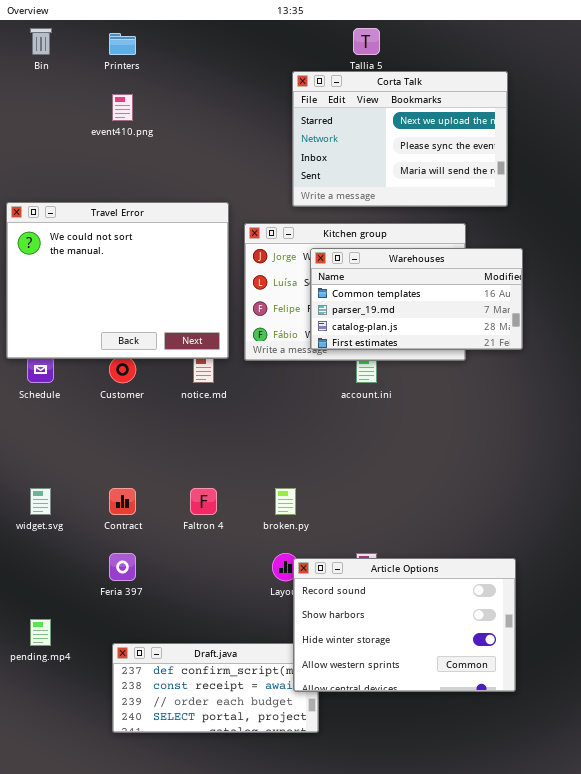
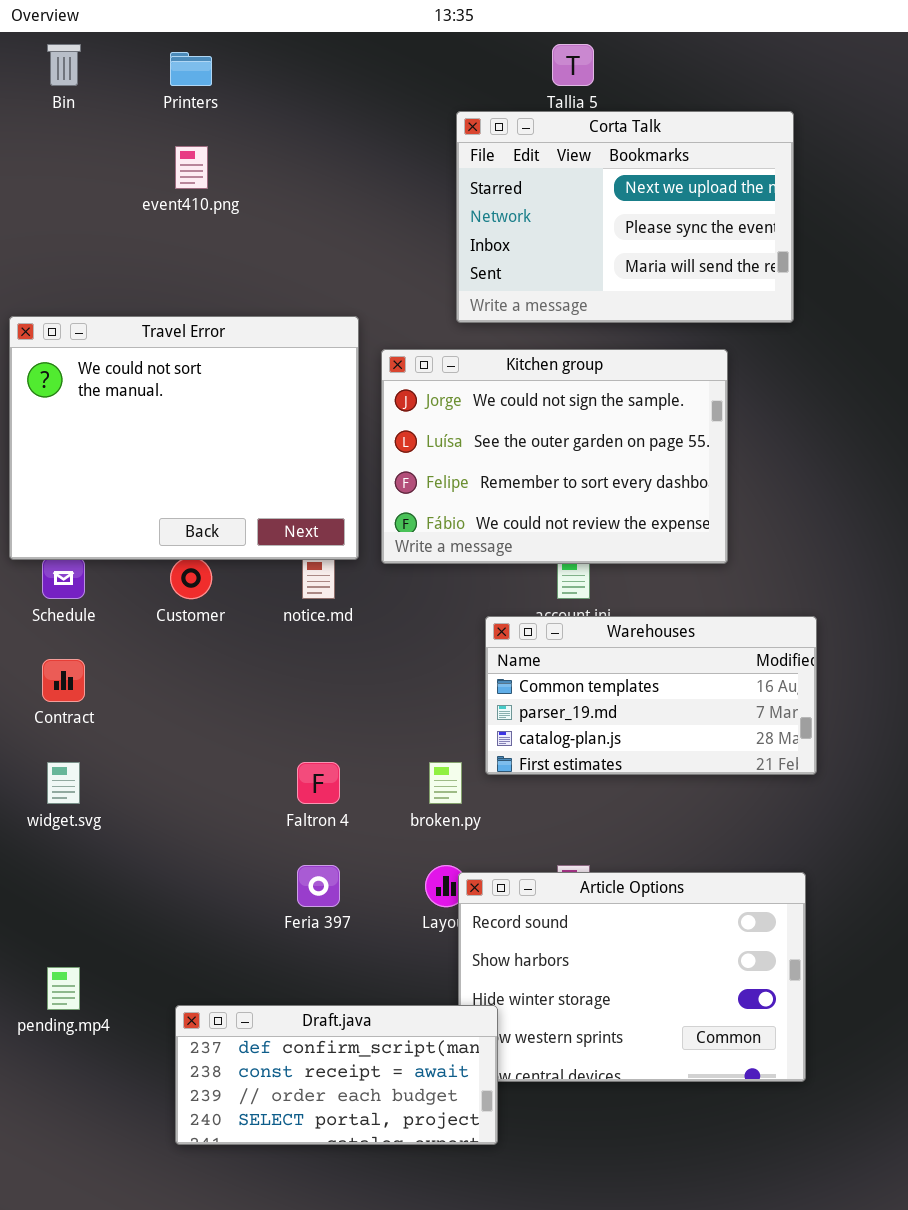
Warehouses: [310,248,523,350] -> [485,616,817,775], moved
Contract: [109,488,136,515] -> [42,659,85,702], moved
Feria 397: [109,553,136,581] -> [297,865,340,907], moved
Draft.java: [112,643,319,733] -> [175,1005,498,1145], raised

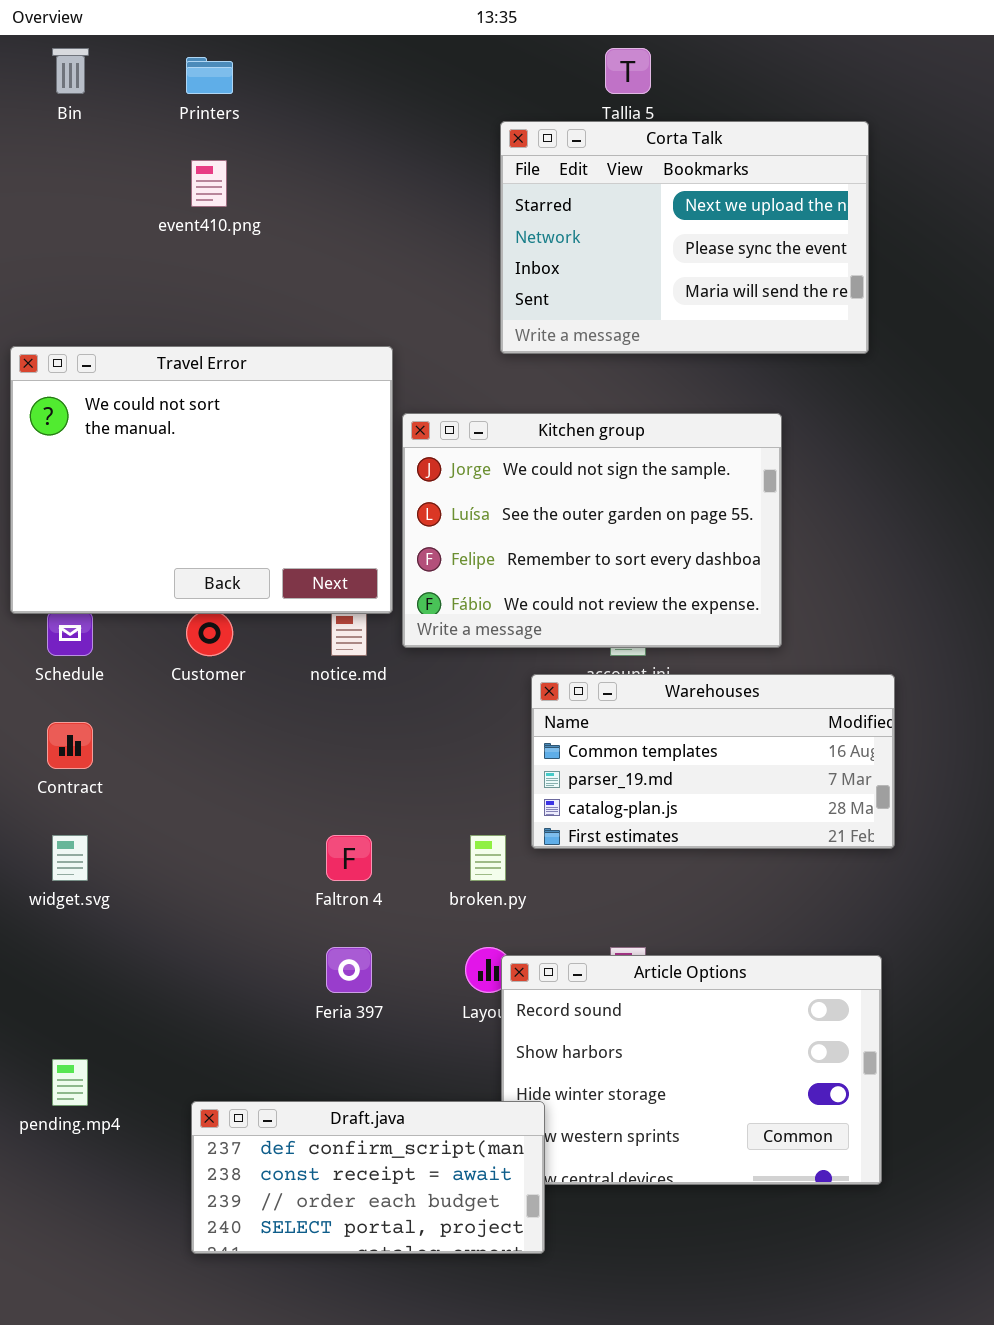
Kitchen group: [381,349,728,564] -> [402,413,782,648], moved

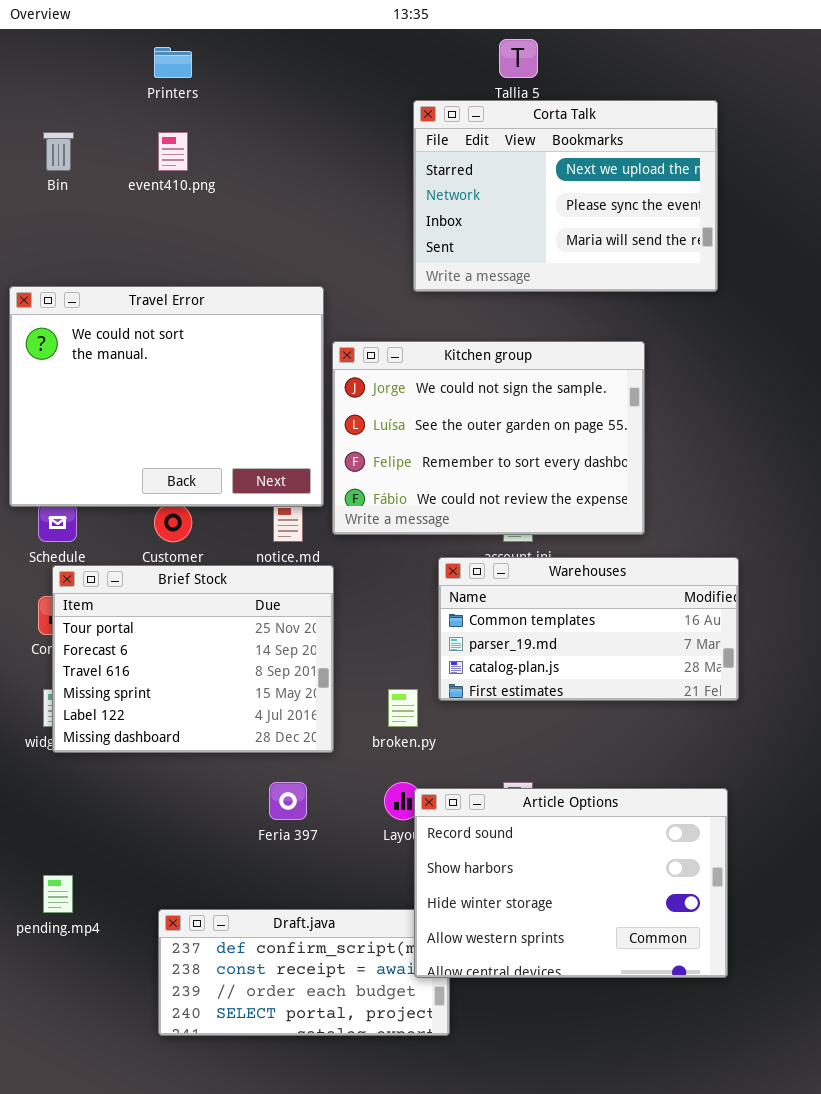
Bin: [52,48,89,94] -> [43,132,74,171], moved
Brief Stock: none -> [52,565,334,753], opened
Article Options: [501,955,882,1185] -> [414,788,728,978], raised

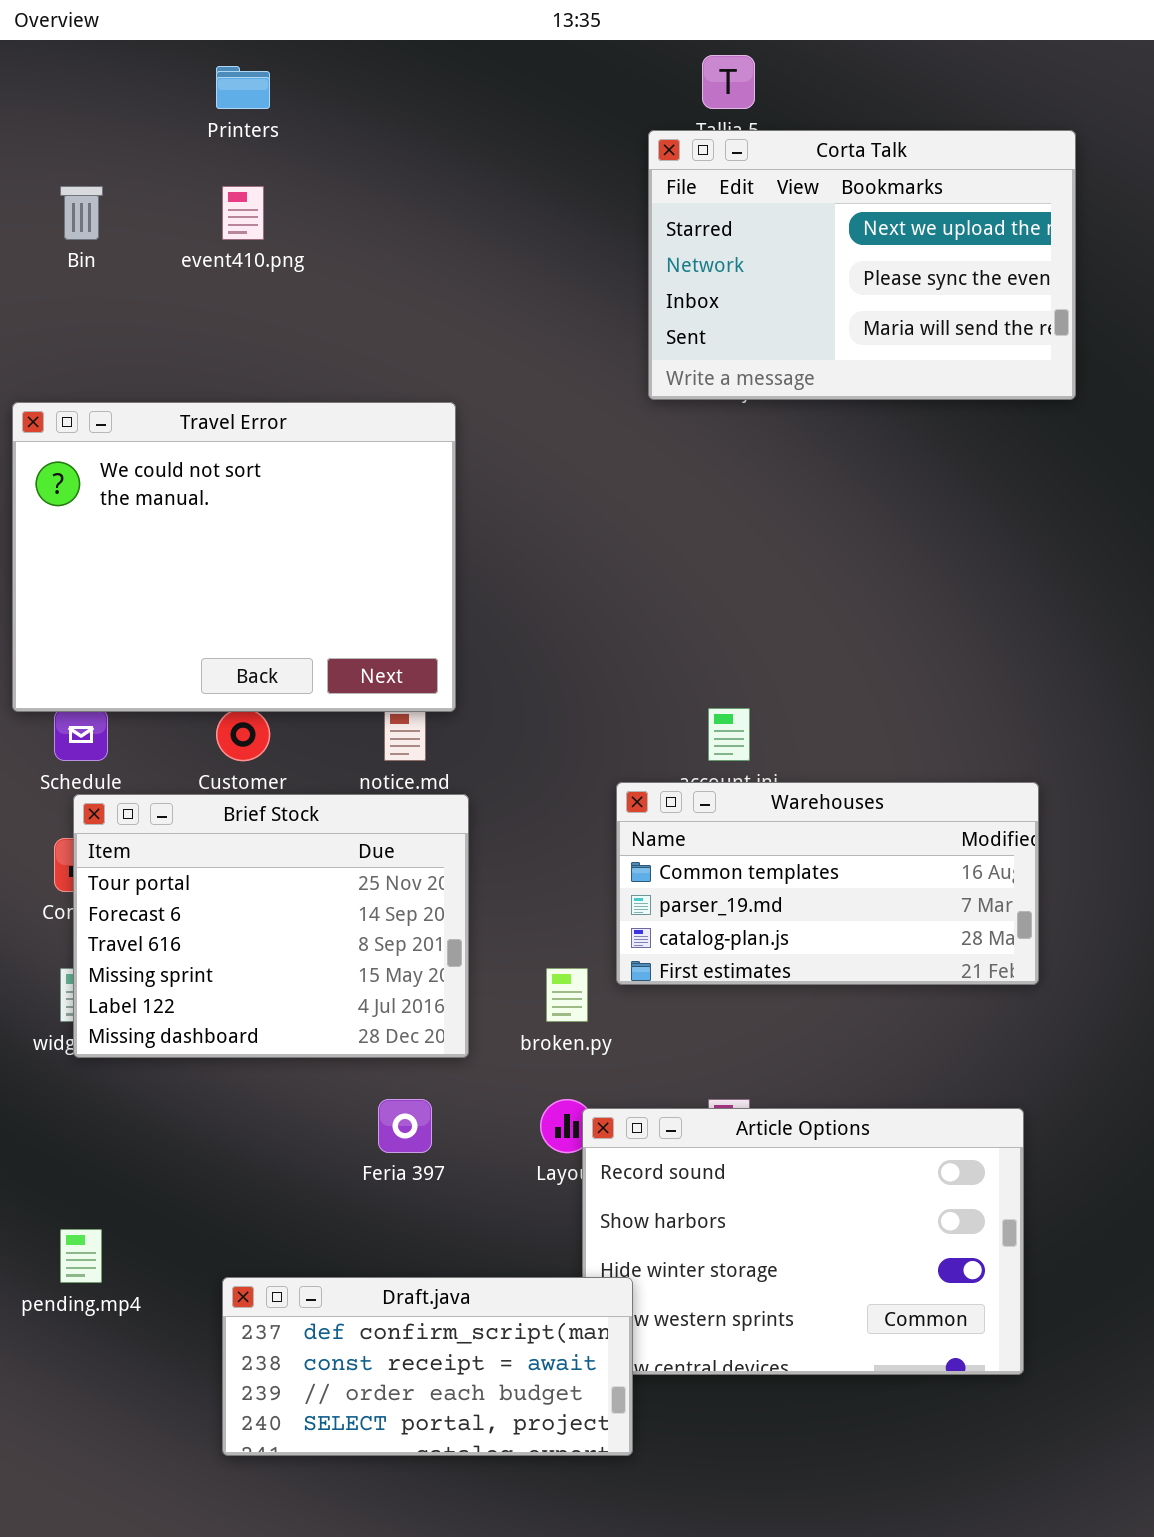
Corta Talk: [413,100,718,292] -> [648,130,1076,400], moved
Kitchen group: [332,341,645,535] -> none, closed
Draft.java: [158,909,450,1036] -> [222,1277,633,1456], raised

